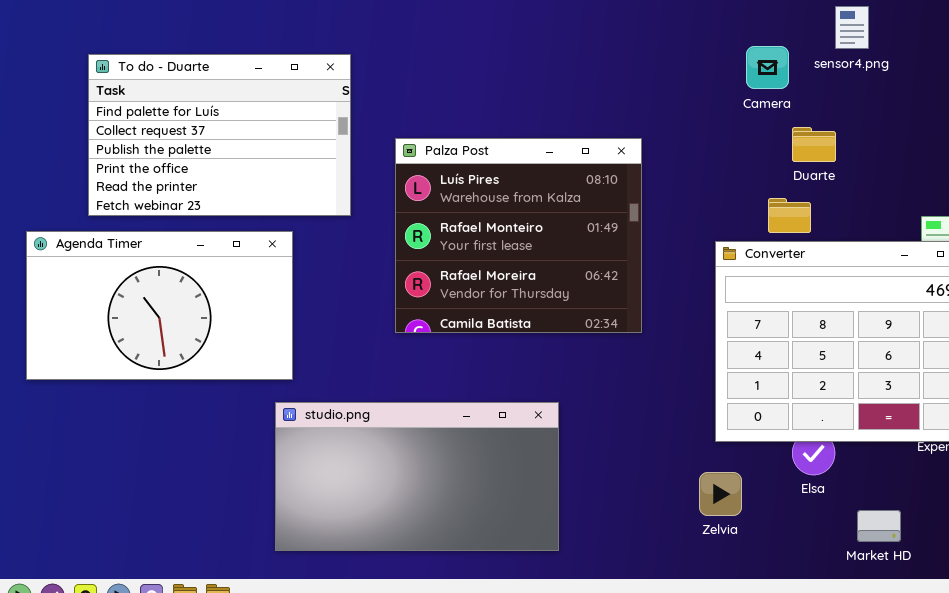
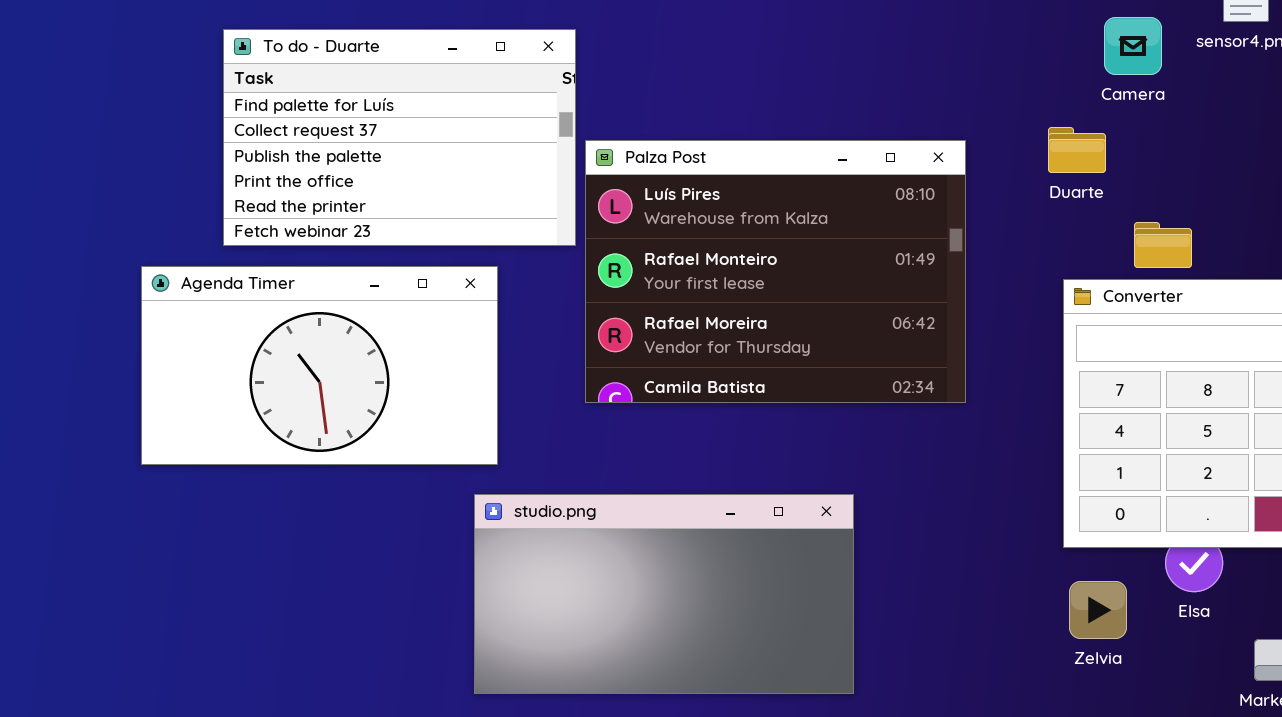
Duarte: [792,127,836,162] -> [1048,127,1106,173], moved
Palza Post: [395,138,642,333] -> [585,140,966,403], resized
Zelvia: [699,472,742,516] -> [1069,581,1127,639], moved

